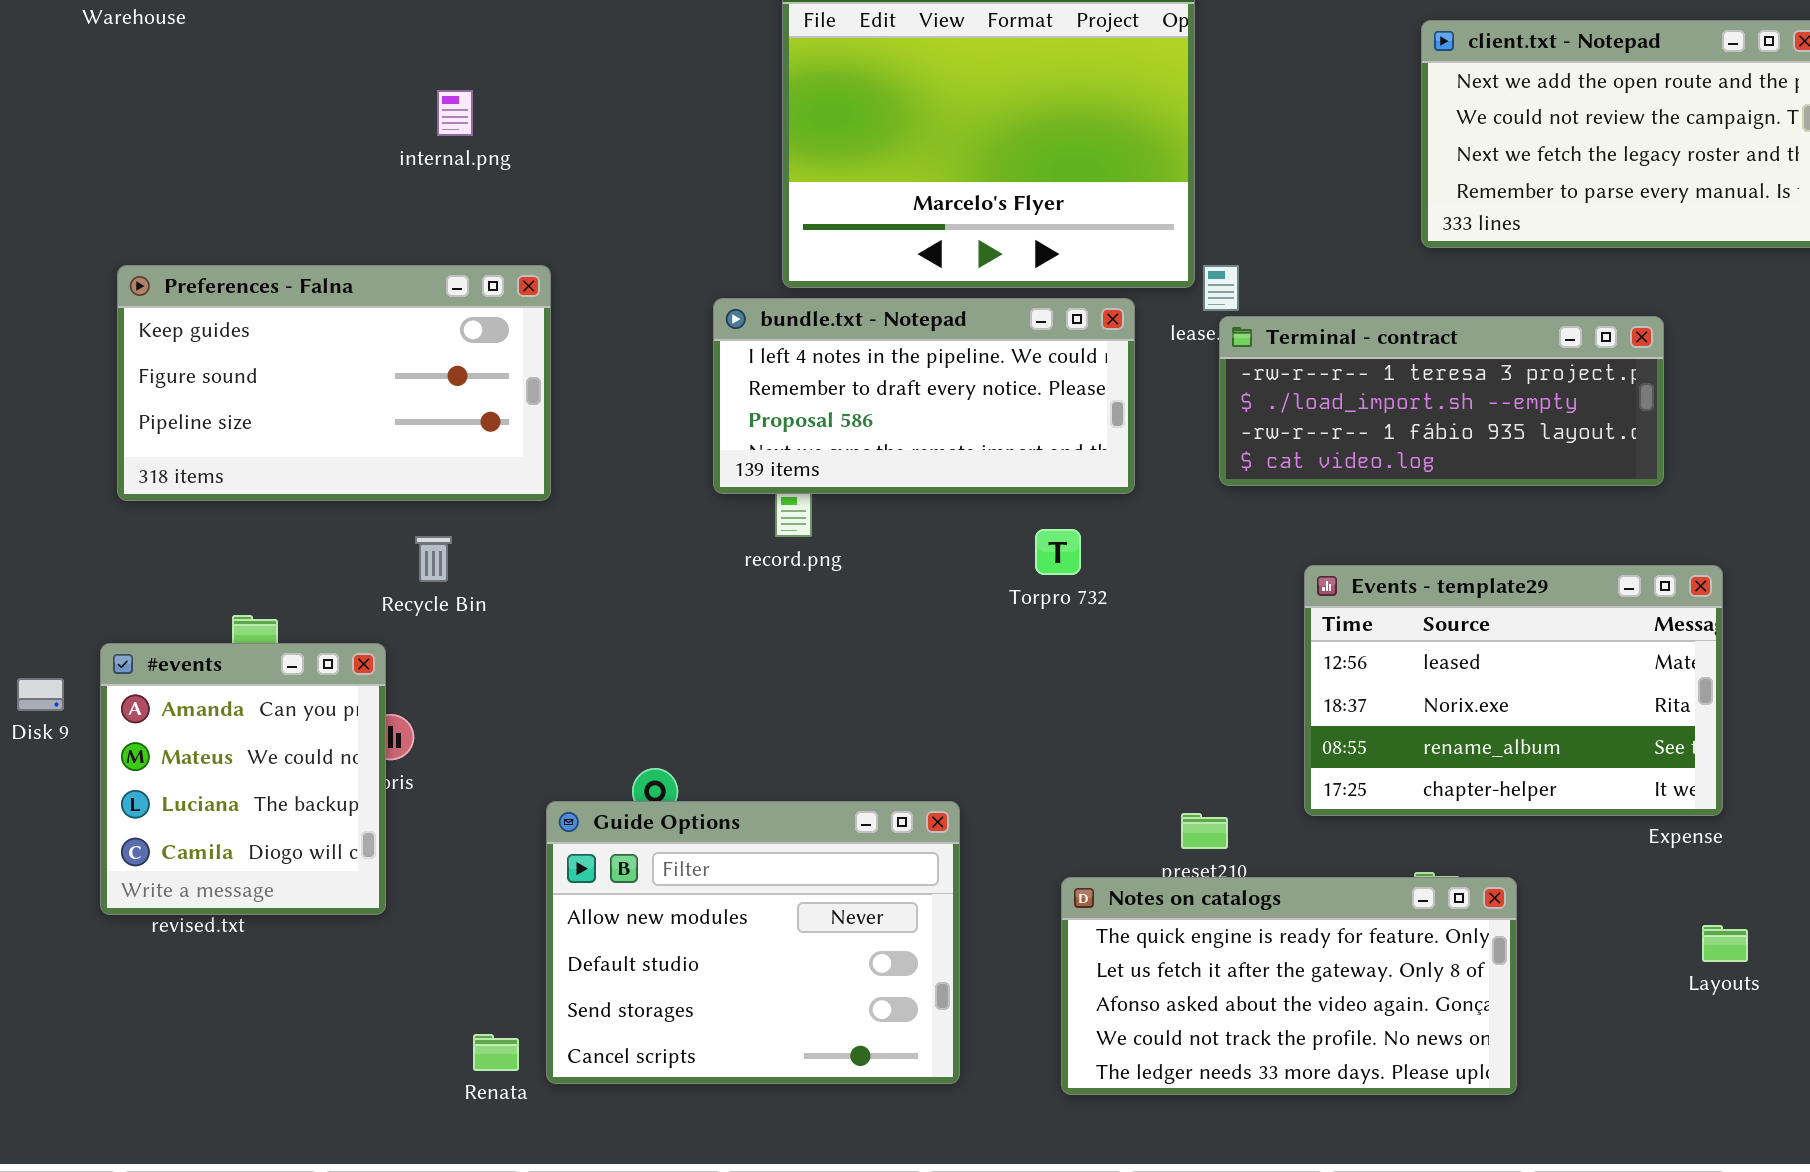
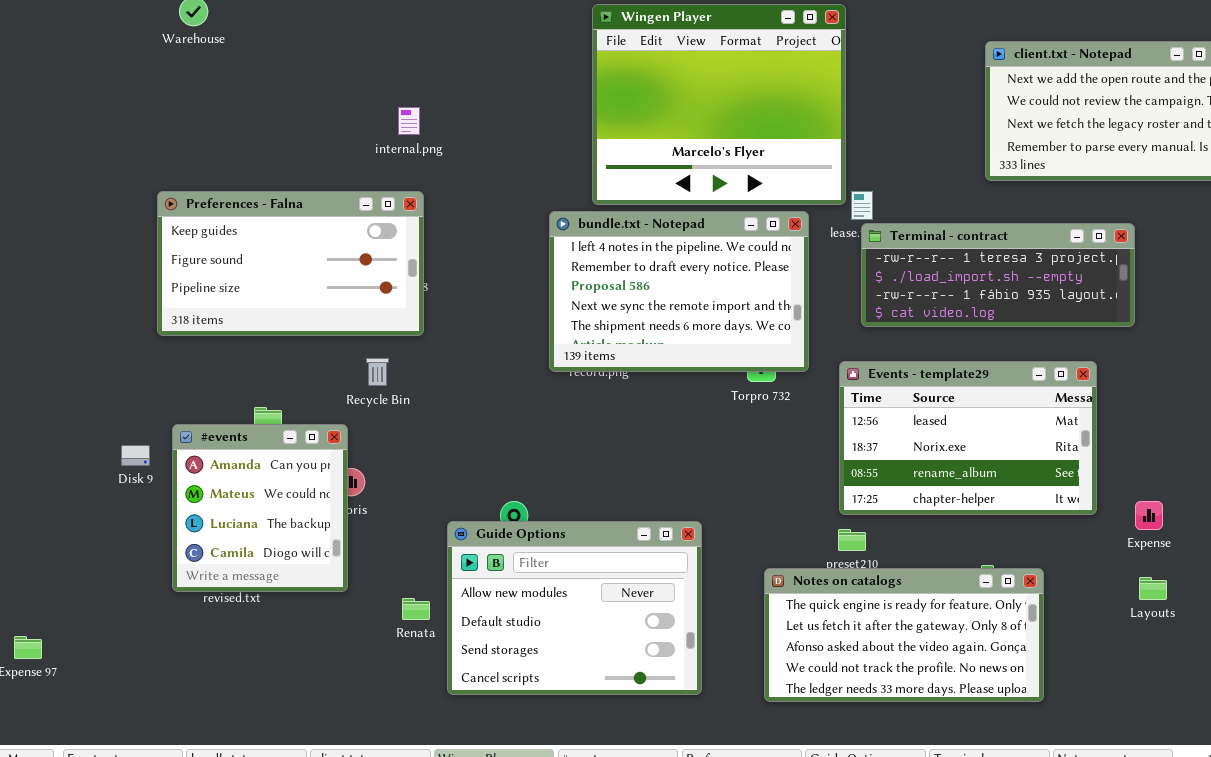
internal.png: [437,90,473,136] -> [398,107,420,135], moved
Preferences - Falna: [117,265,551,501] -> [157,191,424,336], moved
bundle.txt - Notepad: [713,298,1135,494] -> [549,211,809,372], resized
Events - template29: [1304,565,1723,816] -> [839,361,1097,515], moved
Layouts: [1702,925,1748,962] -> [1139,577,1167,600], moved
Renata: [473,1034,519,1071] -> [402,598,430,620], moved

